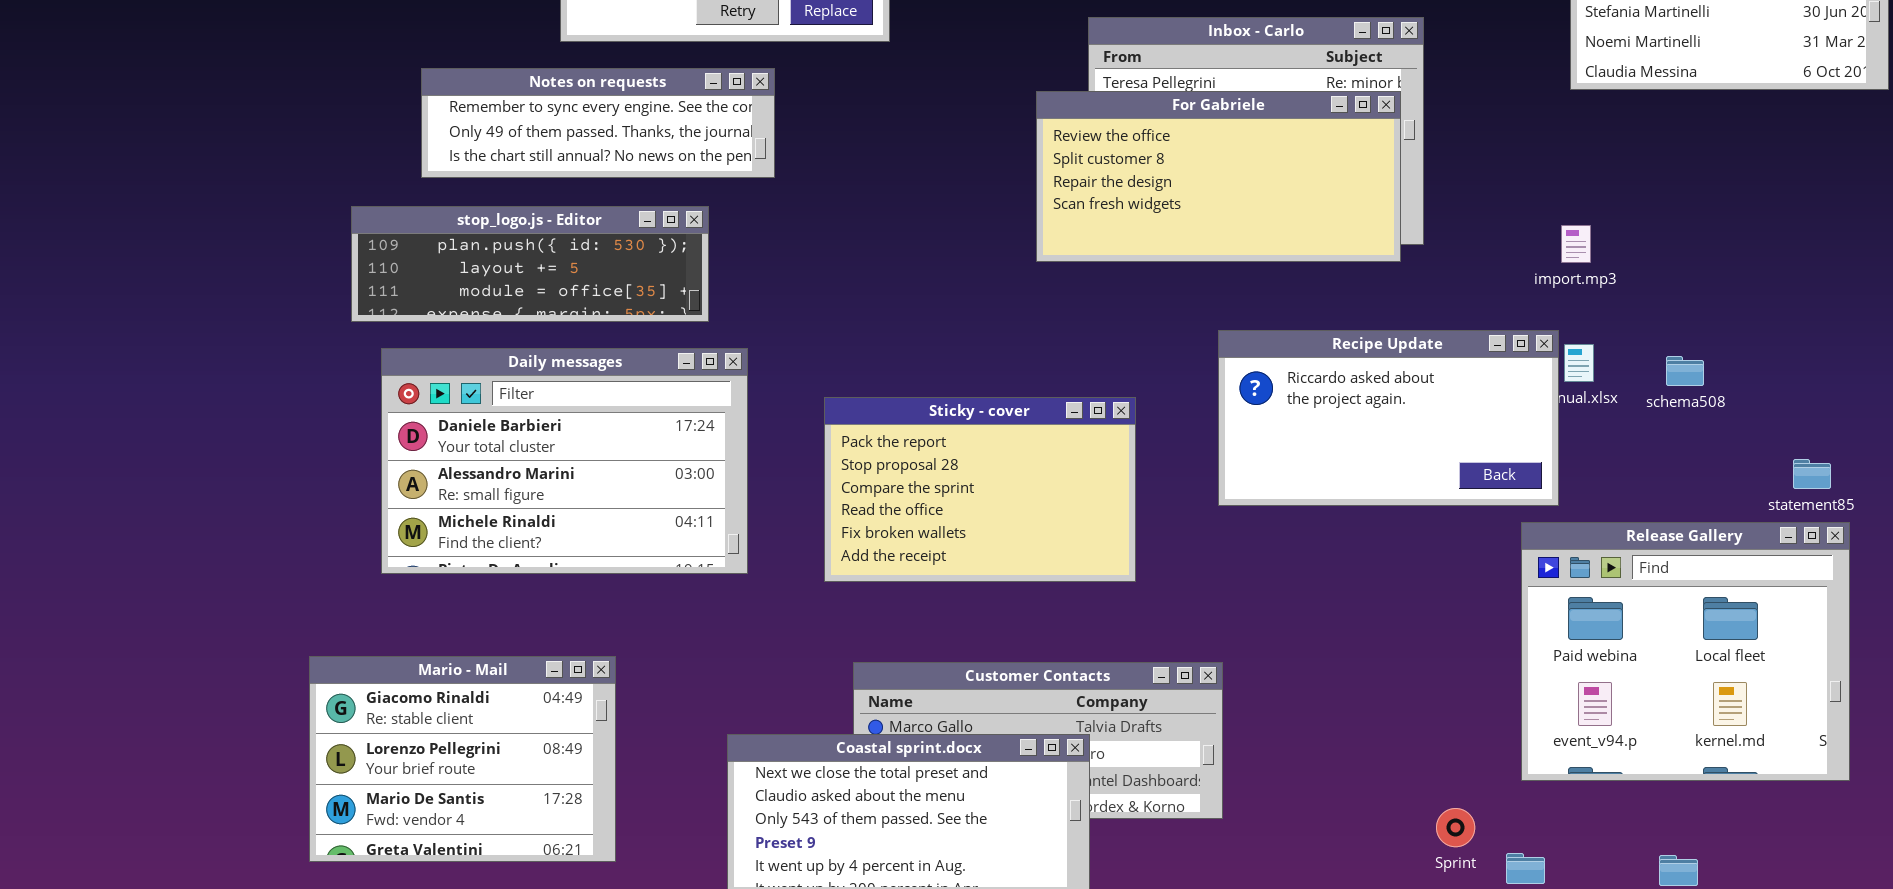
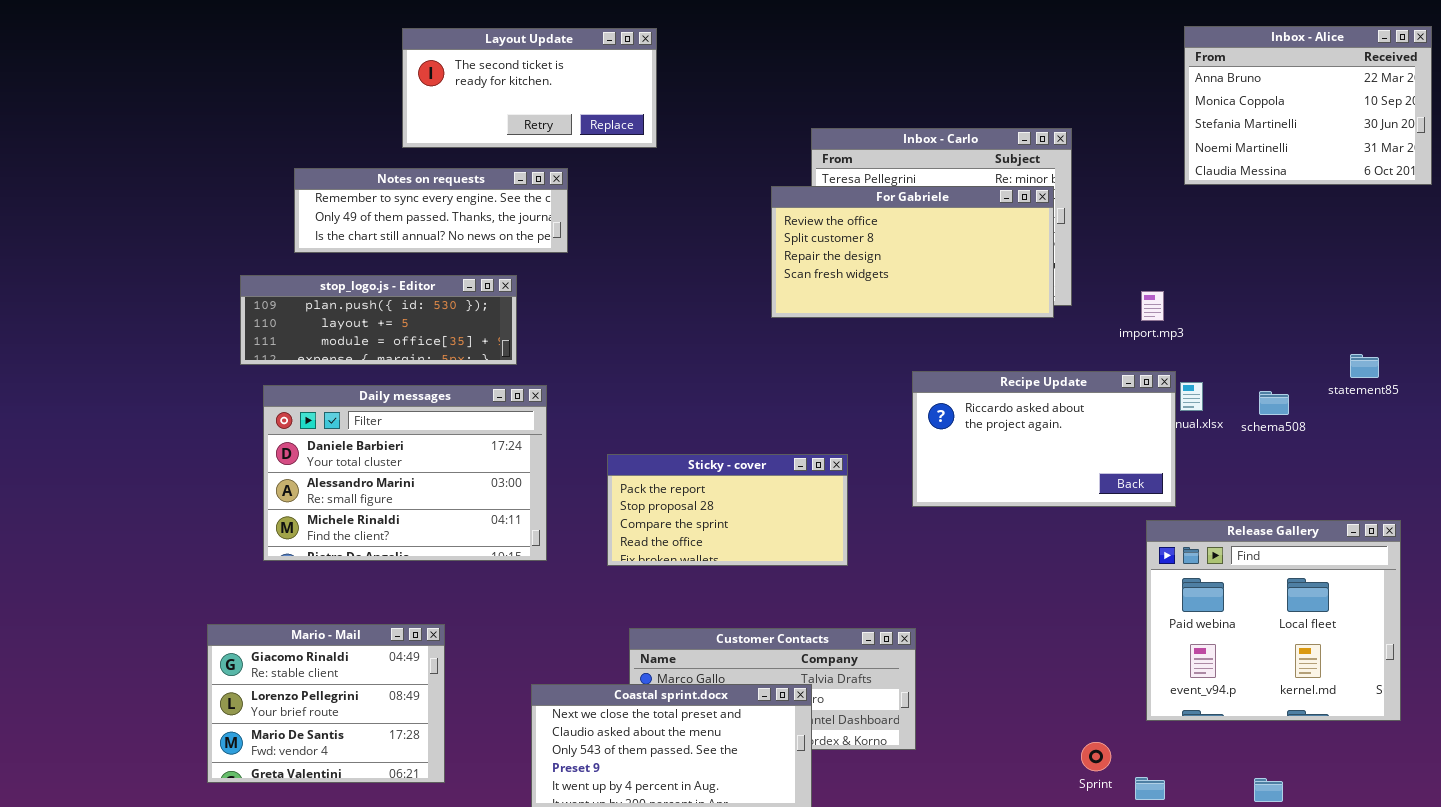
import.mp3: [1561,225,1591,263] -> [1141,291,1164,321], moved
Sticky - cover: [824,397,1136,582] -> [607,454,848,566], resized
statement85: [1793,459,1831,489] -> [1350,354,1379,378], moved

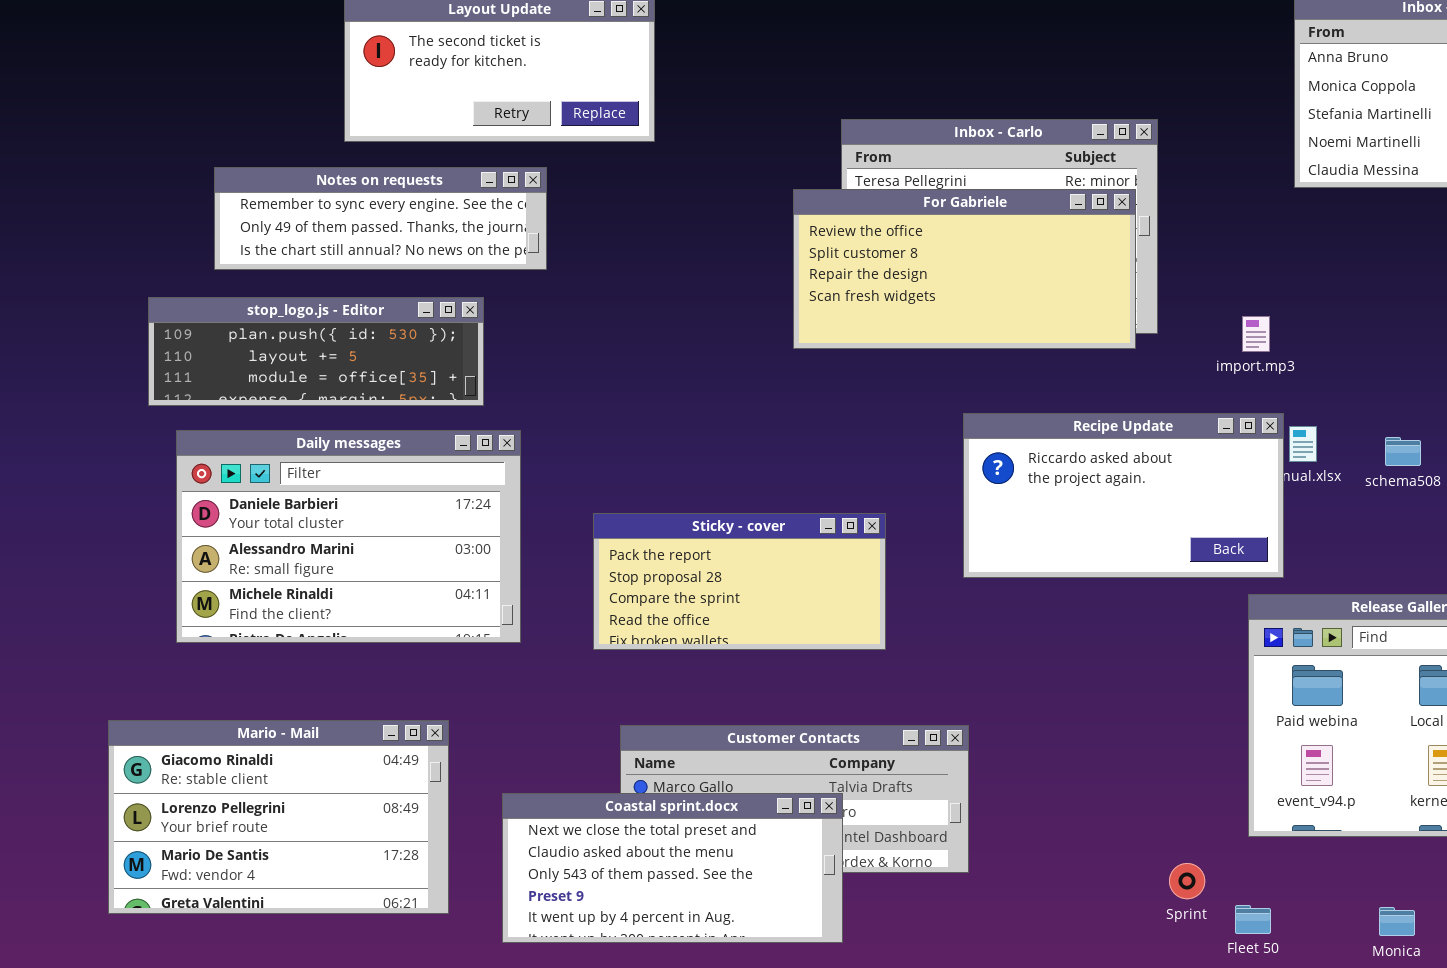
Mario - Mail: [207,624,445,783] -> [108,720,449,914], resized

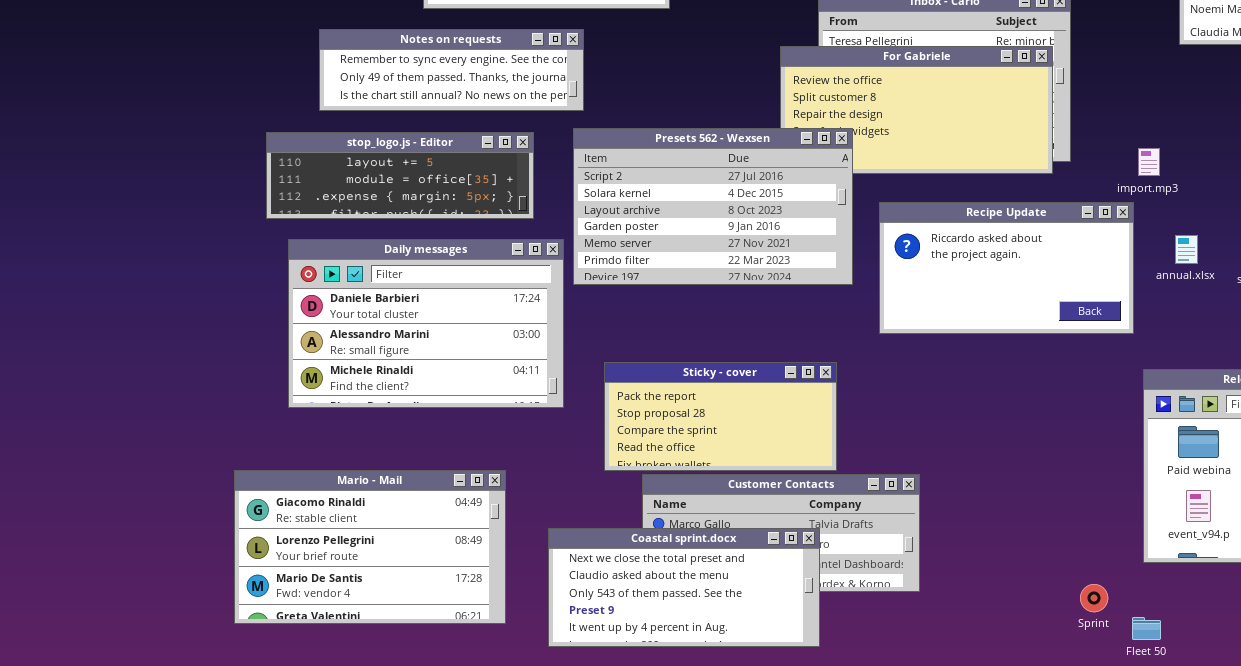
Presets 562 - Wexsen: none -> [573,128,853,285], opened
stop_logo.js - Editor: [148,297,484,406] -> [266,132,534,219], scrolled down 1 row
Recipe Update: [963,413,1284,578] -> [879,202,1134,334], moved
Sticky - cover: [593,513,886,650] -> [604,362,837,471], moved

